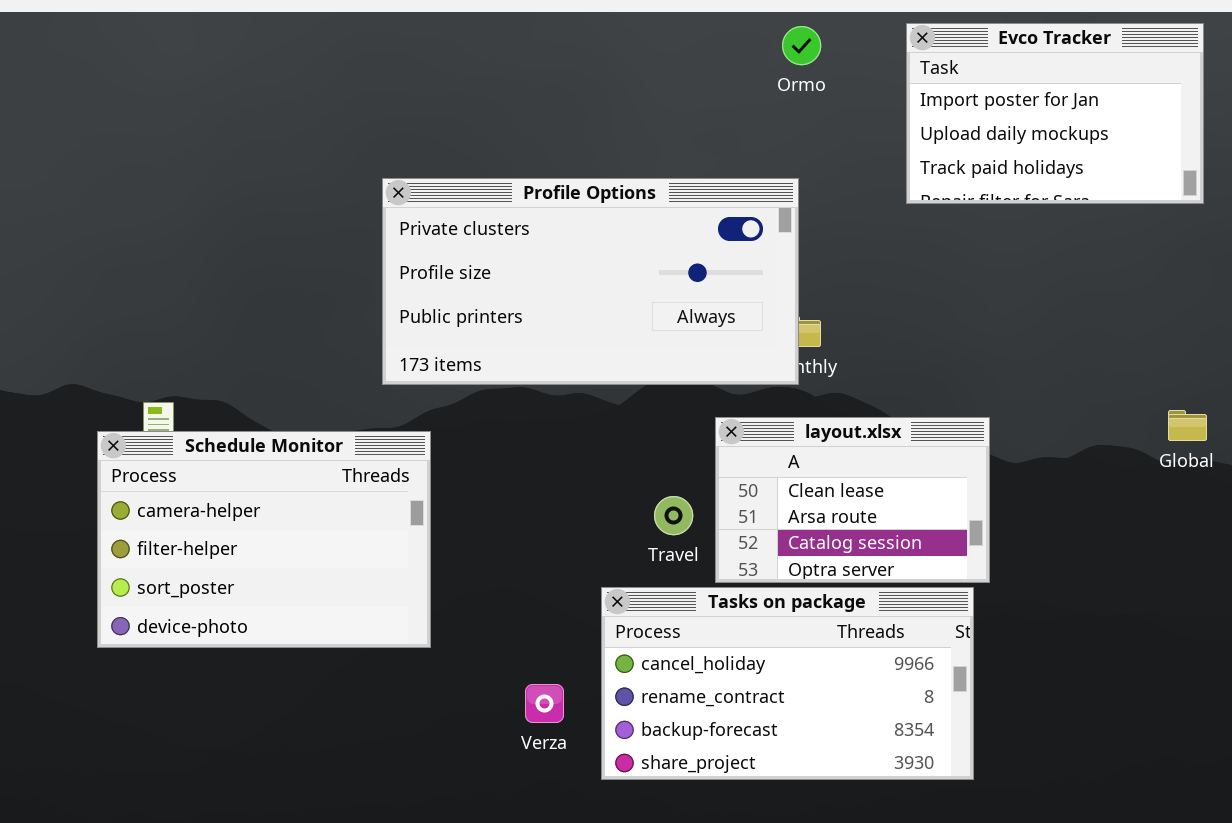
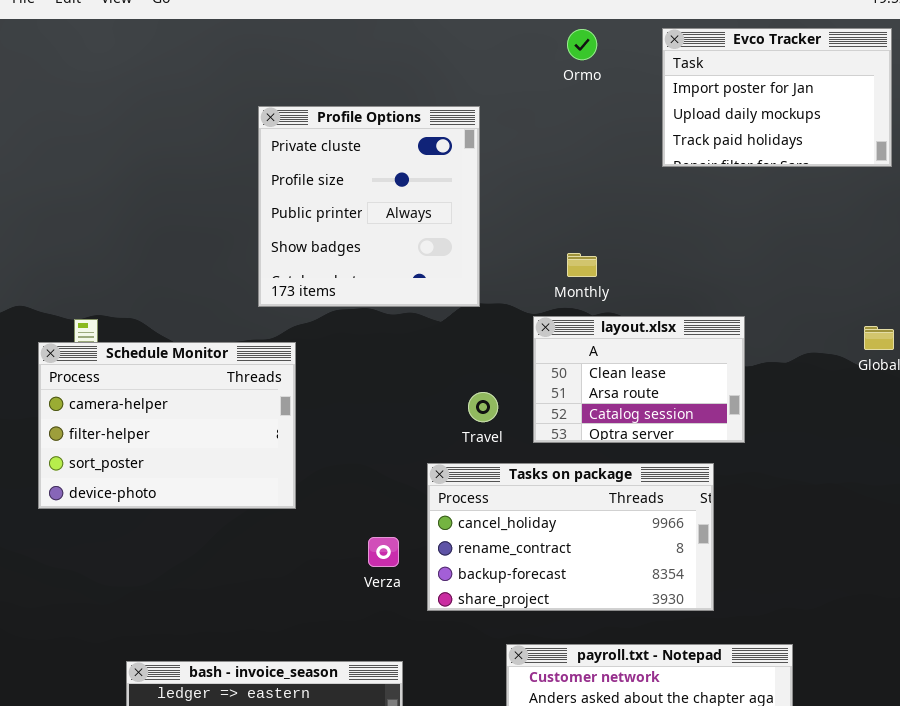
Profile Options: [382,178,799,385] -> [258,106,480,307], resized
layout.xlsx: [715,417,990,583] -> [533,316,745,443], moved

